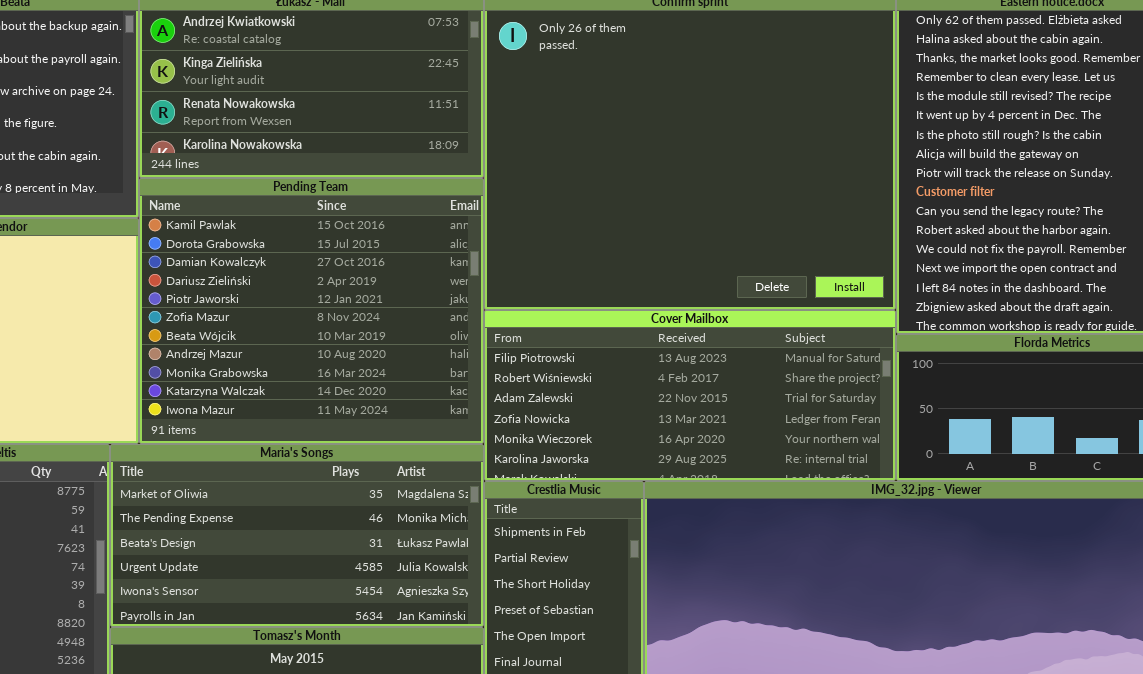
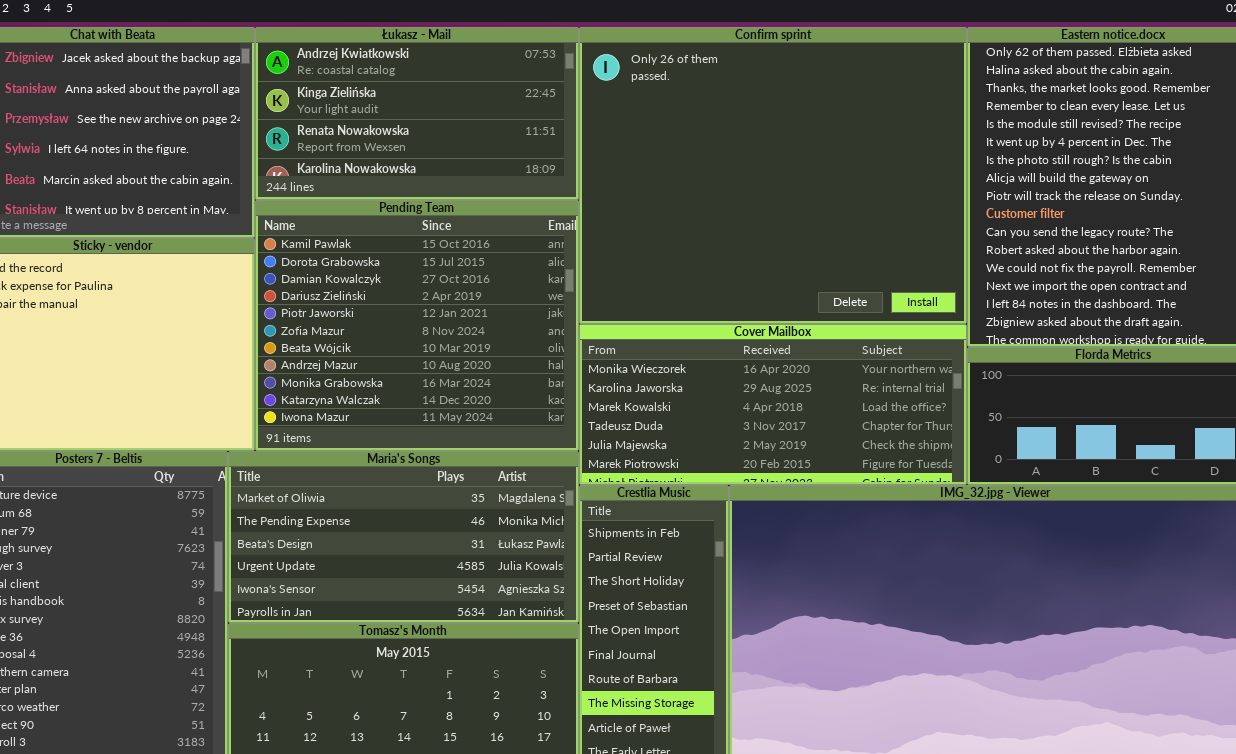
Cover Mailbox: [484,310,896,481] -> [579,324,967,485], scrolled down 4 rows

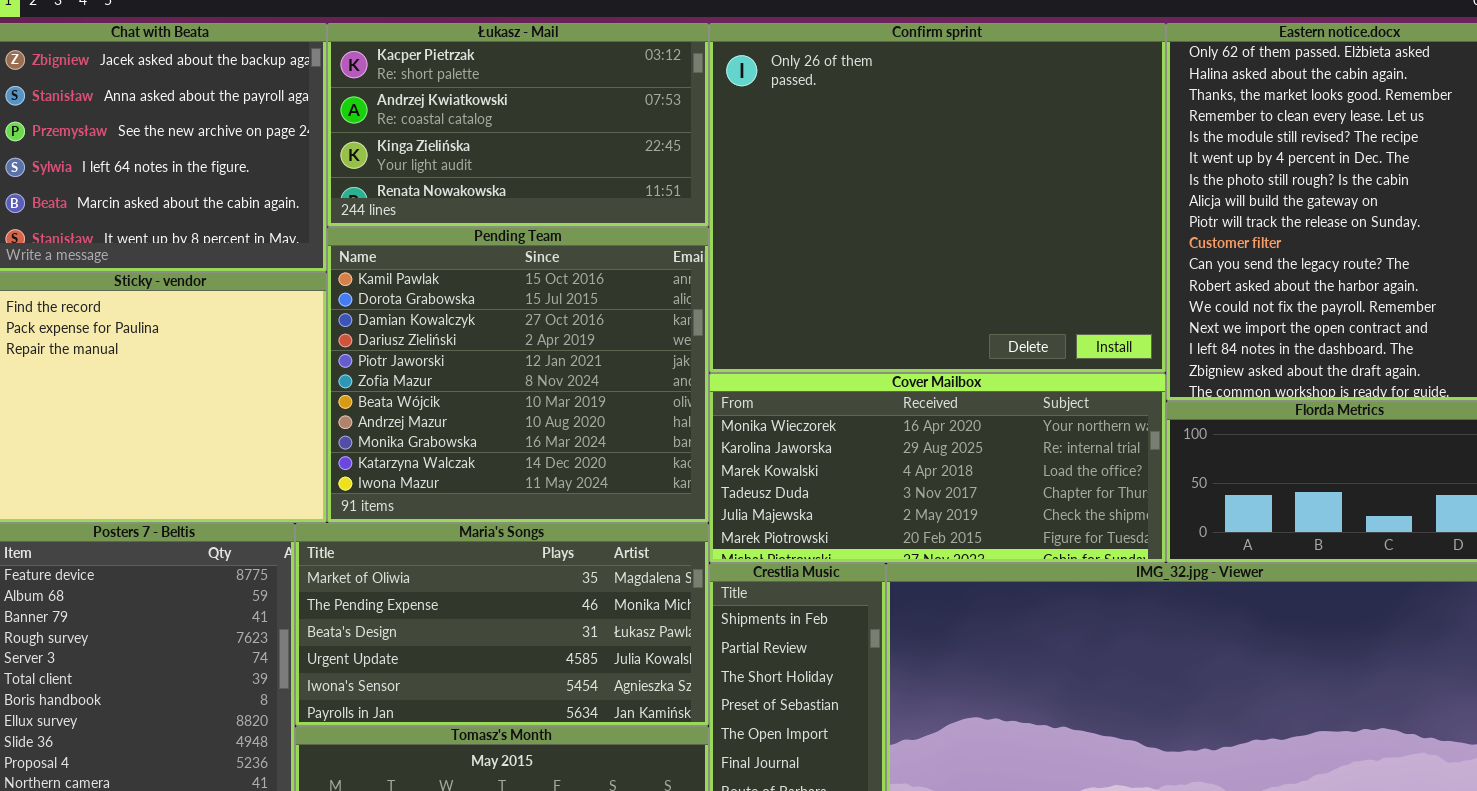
Łukasz - Mail: [255,27,579,200] -> [327,23,709,227], scrolled up 1 row

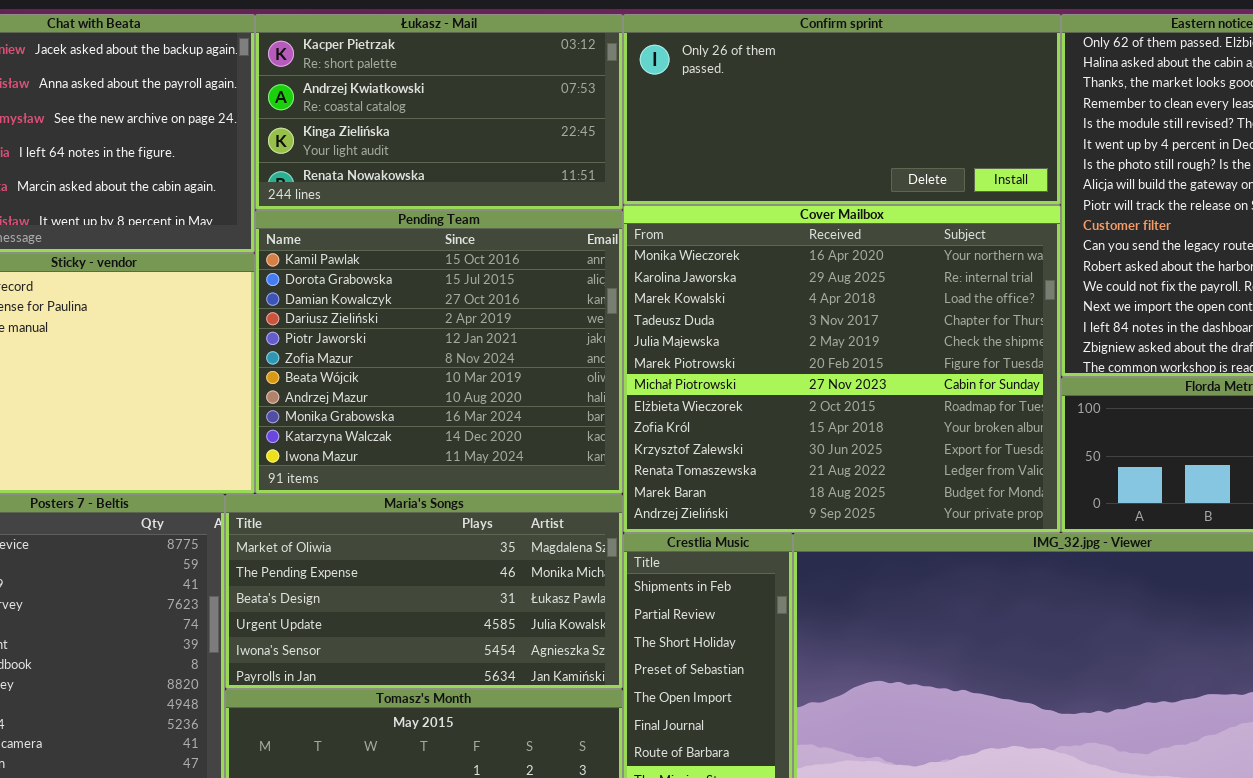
Confirm sprint: [709,23,1166,373] -> [623,14,1061,205], resized
Cover Mailbox: [709,373,1166,563] -> [623,205,1061,533], resized

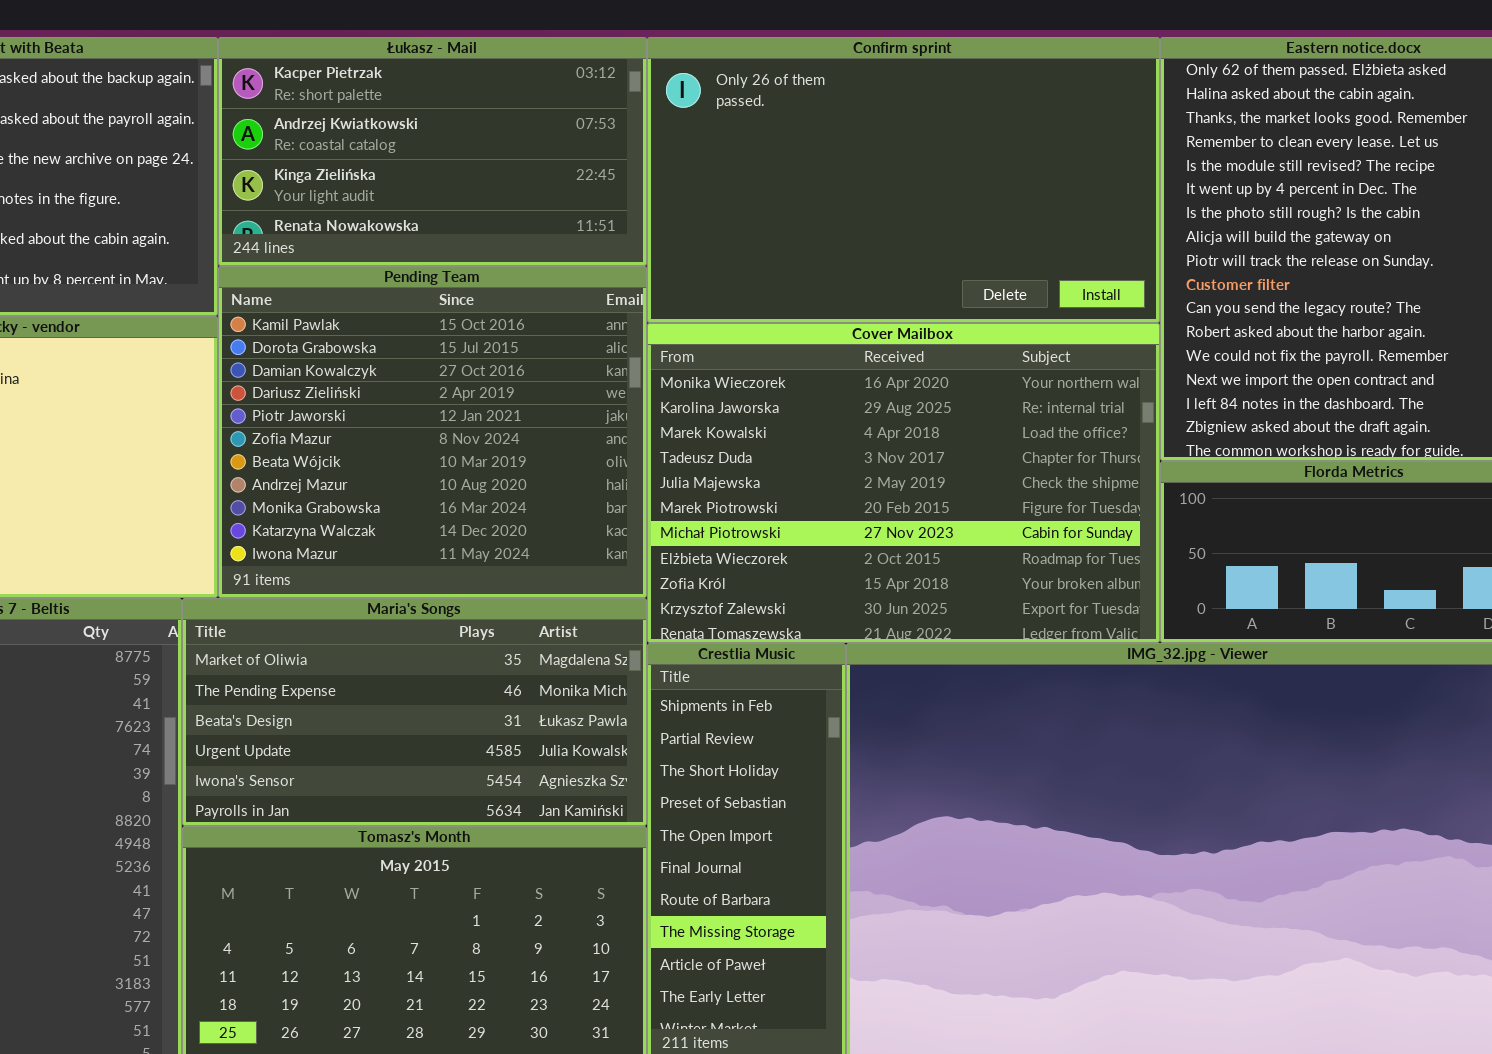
Confirm sprint: [623,14,1061,205] -> [647,37,1160,323], resized
Cover Mailbox: [623,205,1061,533] -> [647,323,1160,643], resized

